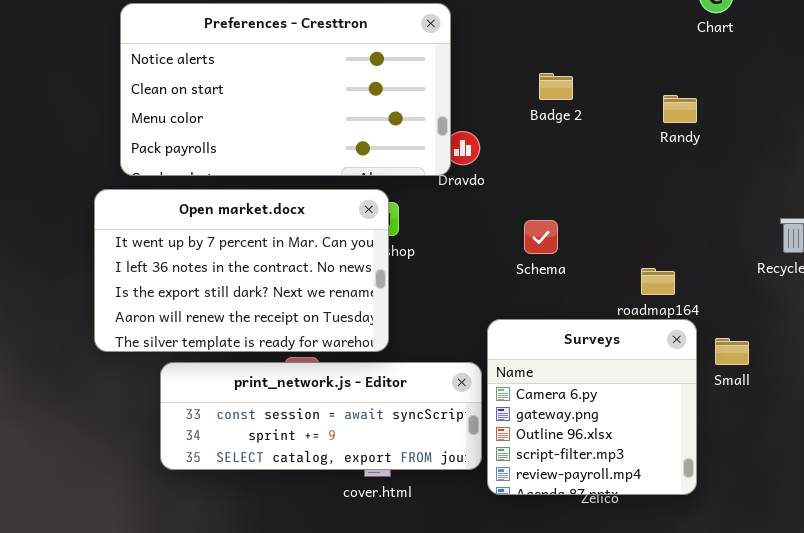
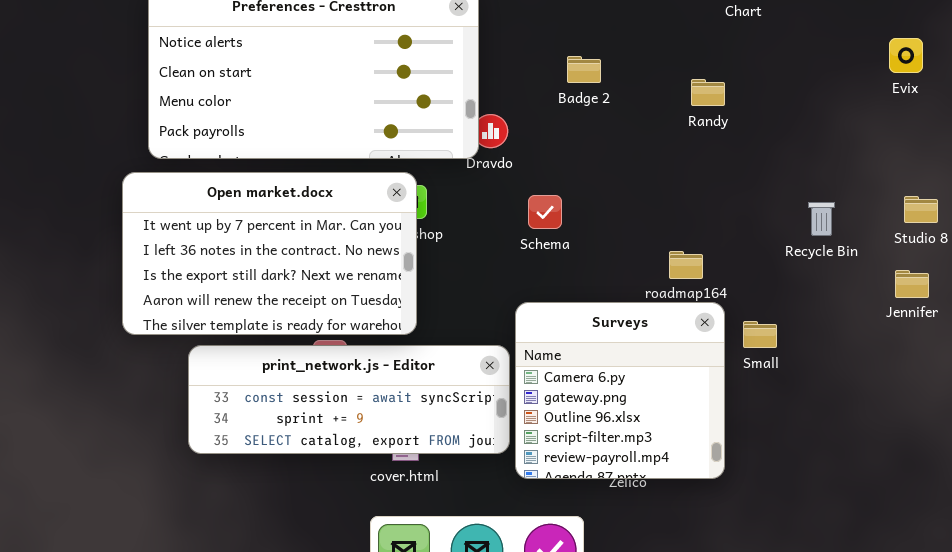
Schema: [524,220,558,254] -> [528,195,562,229], moved

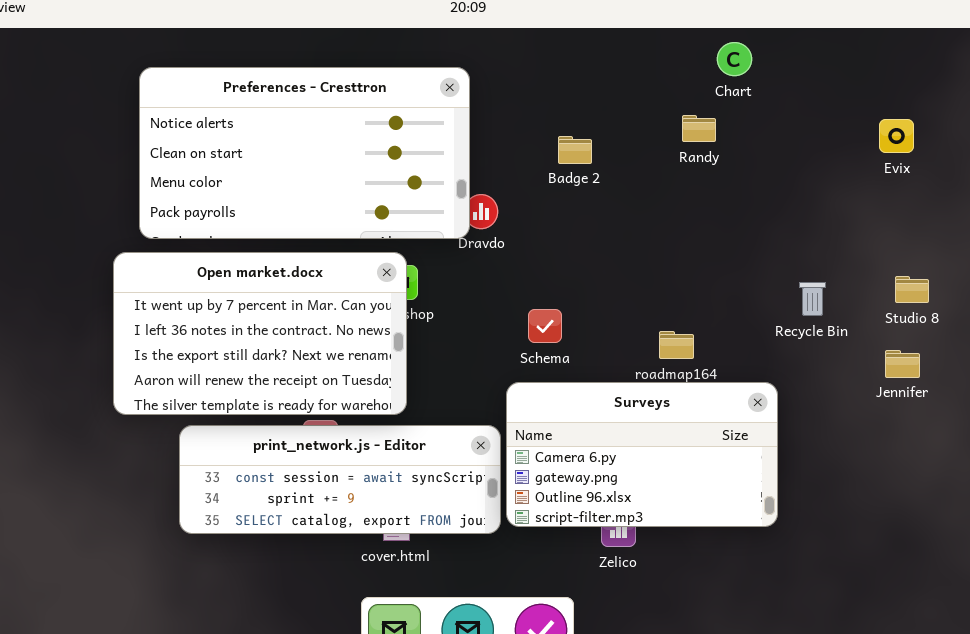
Randy: [691,79,725,106] -> [682,115,716,142], moved
Schema: [528,195,562,229] -> [528,309,562,343], moved
Surveys: [515,302,725,479] -> [506,382,778,527], resized

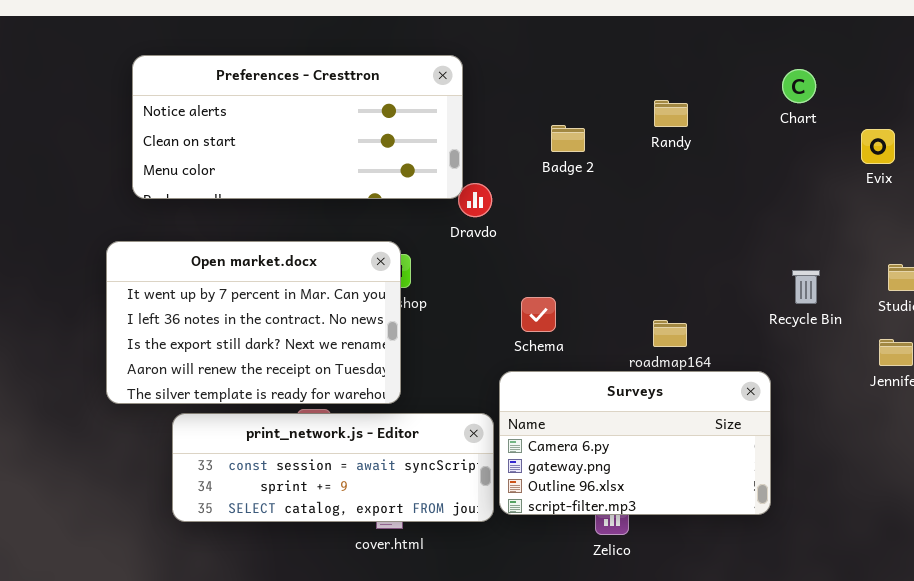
Chart: [717,42,752,76] -> [782,69,816,103], moved
Preferences - Cresttron: [139,67,470,239] -> [132,55,463,199], resized
Randy: [682,115,716,142] -> [654,100,688,127], moved
Evix: [879,119,914,153] -> [861,129,895,164], moved

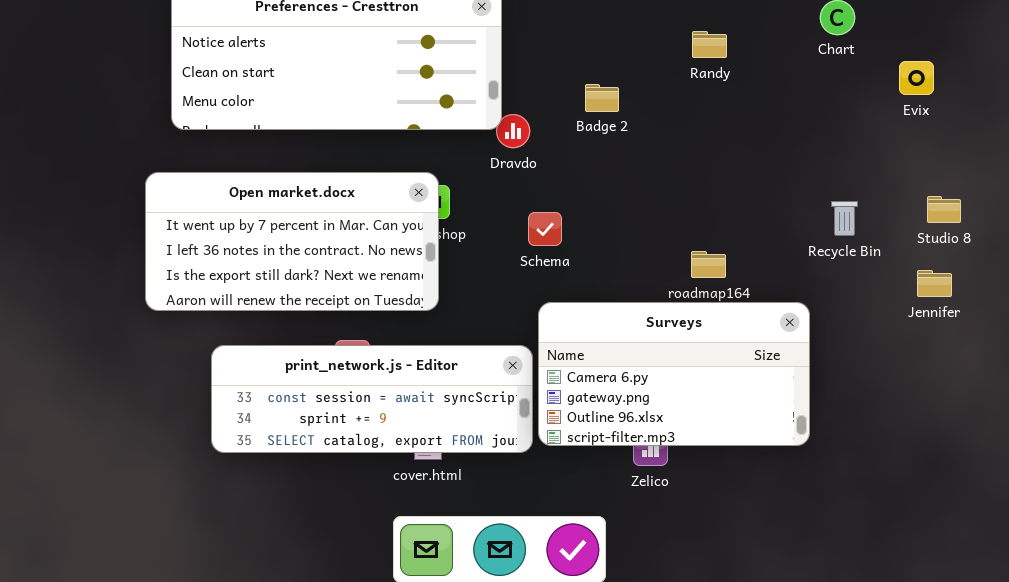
Badge 2: [551,125,585,152] -> [585,84,619,112], moved
Open market.docx: [106,241,401,404] -> [145,172,439,311], resized
Schema: [521,297,556,332] -> [528,212,562,246], moved

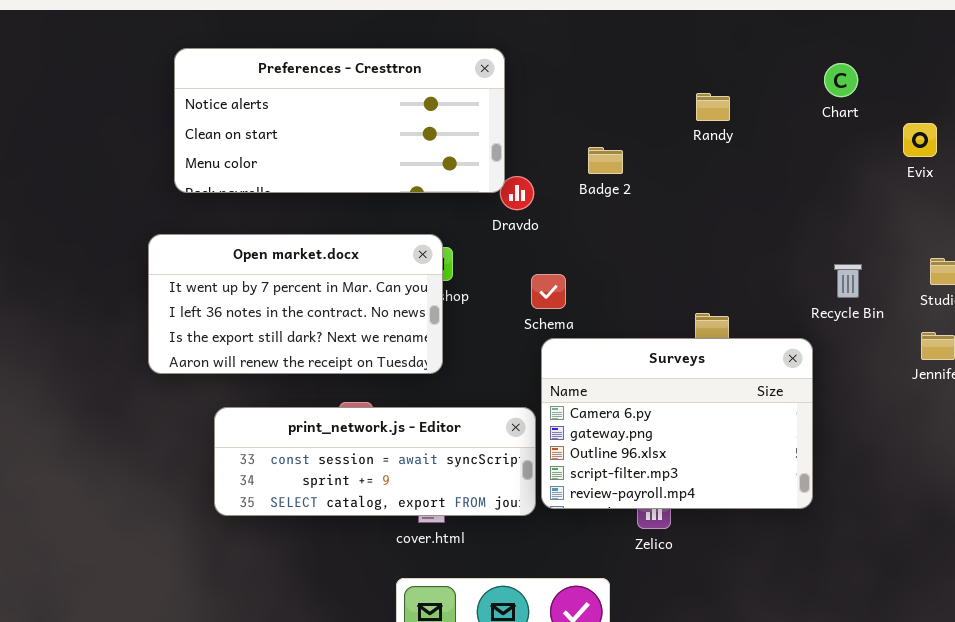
Surveys: [538,302,810,446] -> [541,338,813,509], resized

